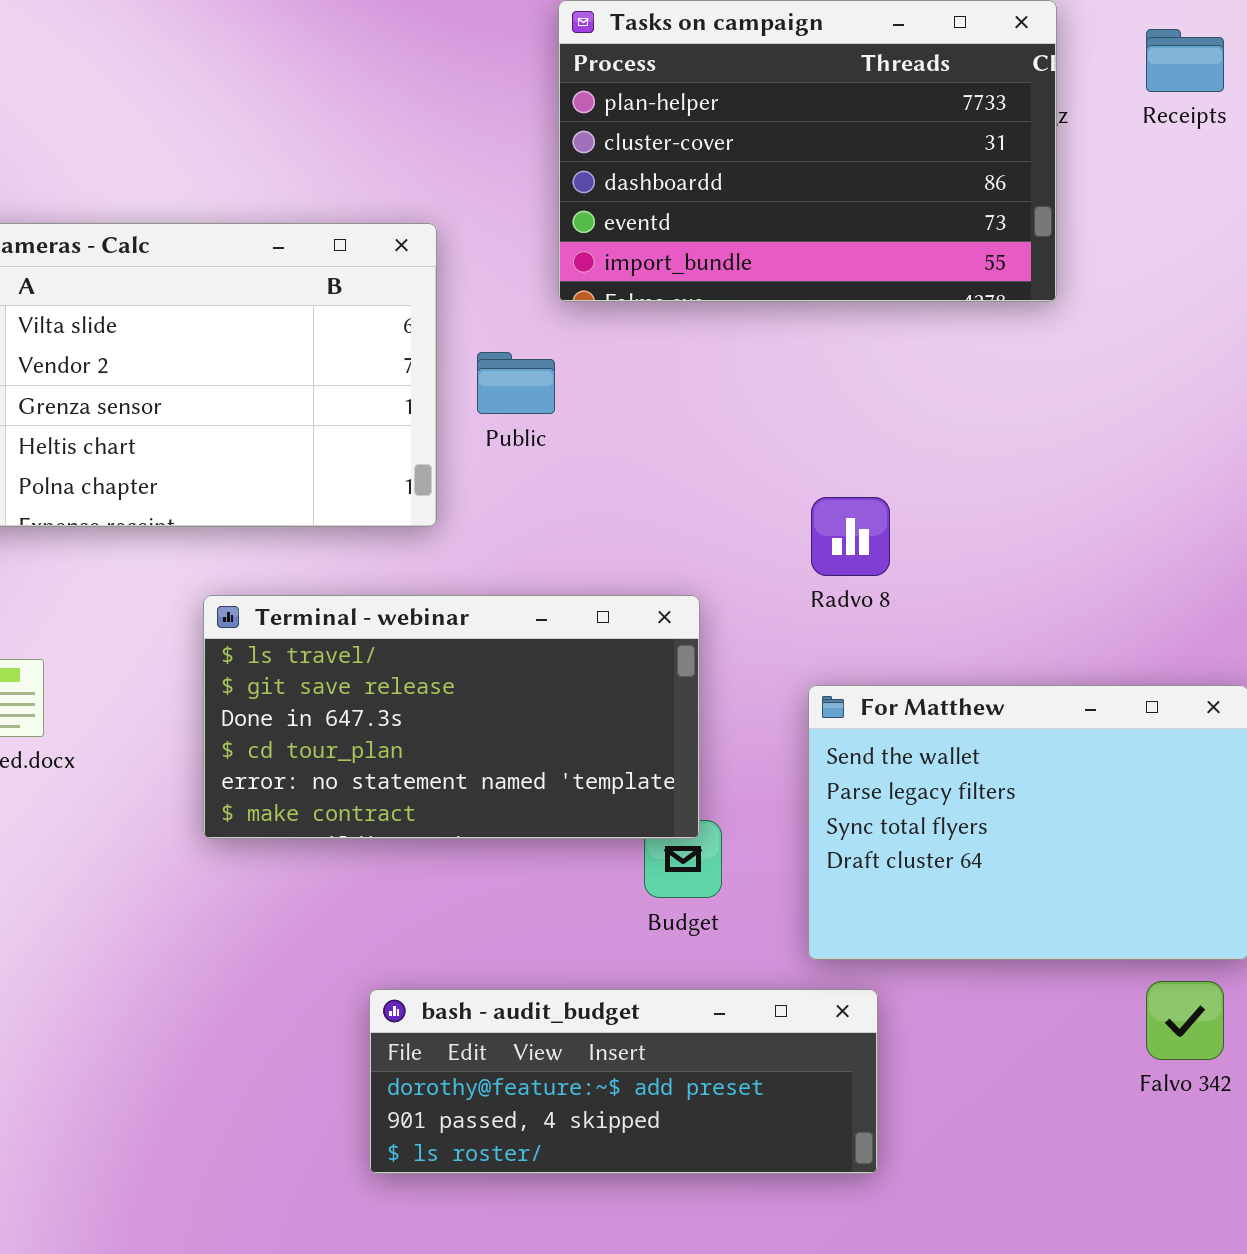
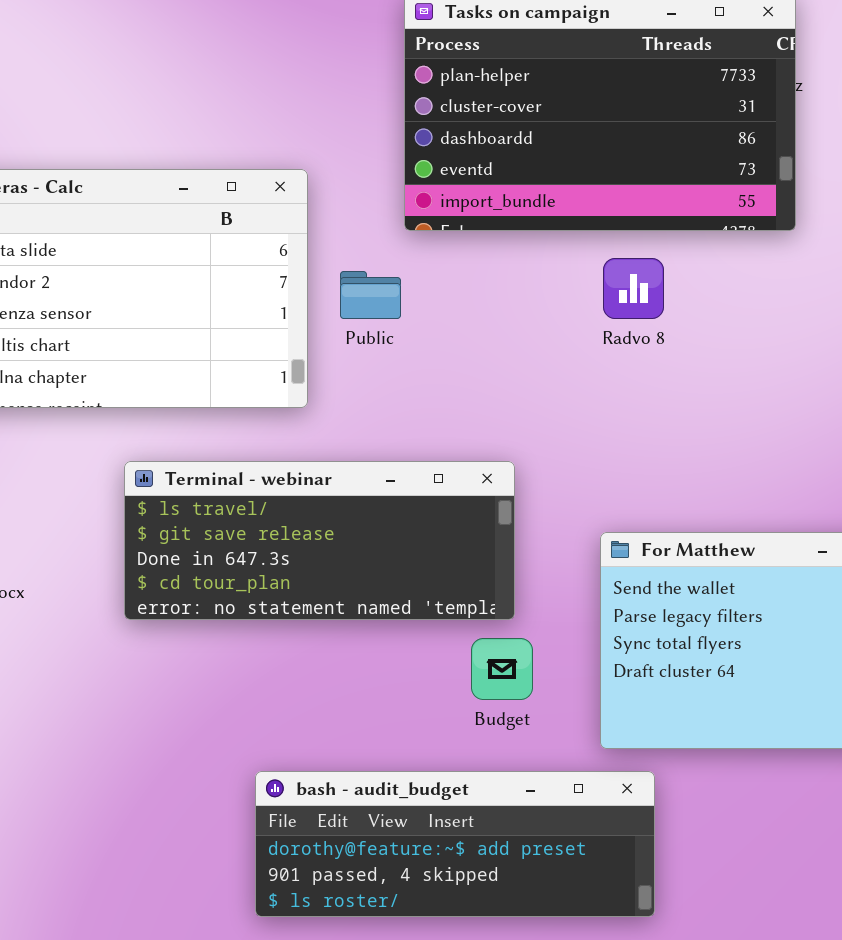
Radvo 8: [811,497,890,576] -> [603,258,664,319], moved
Terminal - webinar: [203,595,700,839] -> [124,461,515,620], resized

